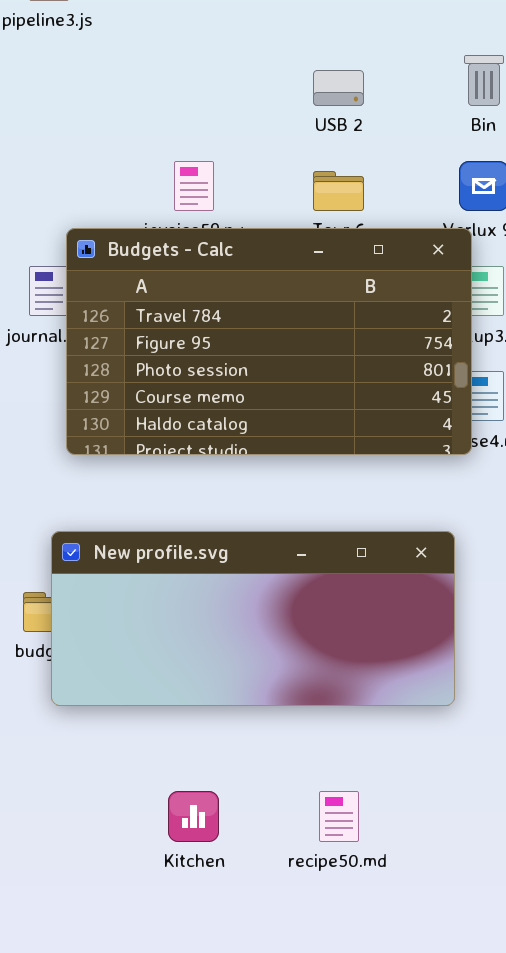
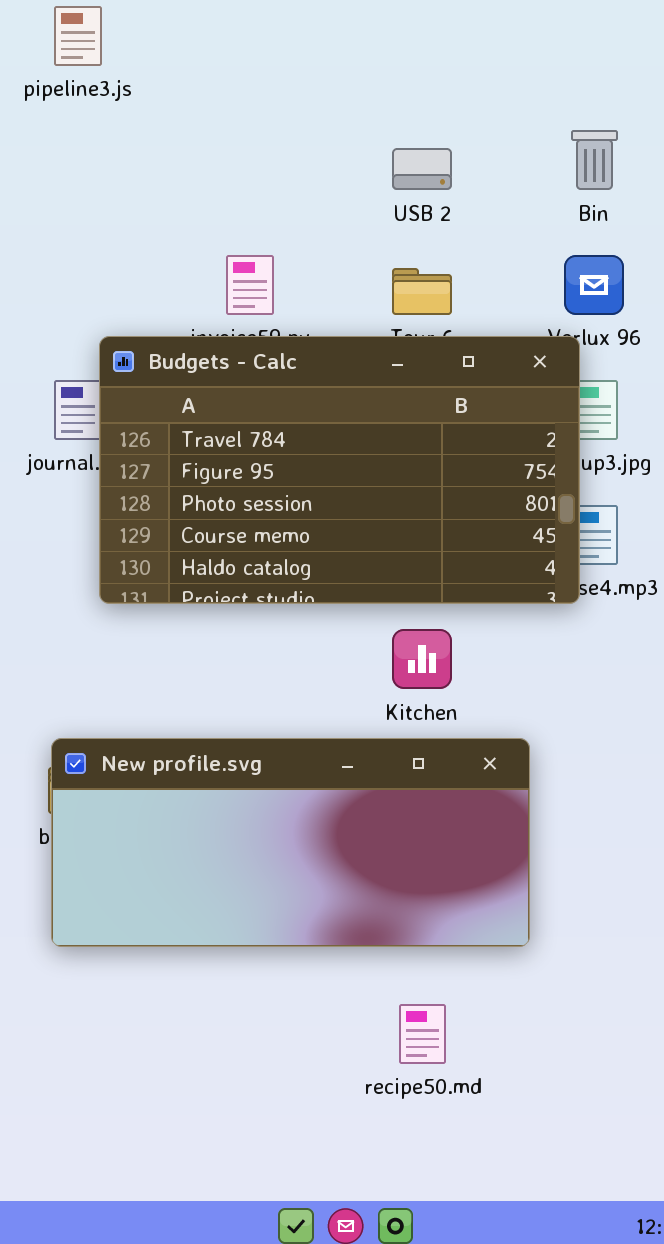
New profile.svg: [51,531,455,706] -> [51,738,530,947], moved
Kitchen: [168,791,219,842] -> [392,629,452,689], moved

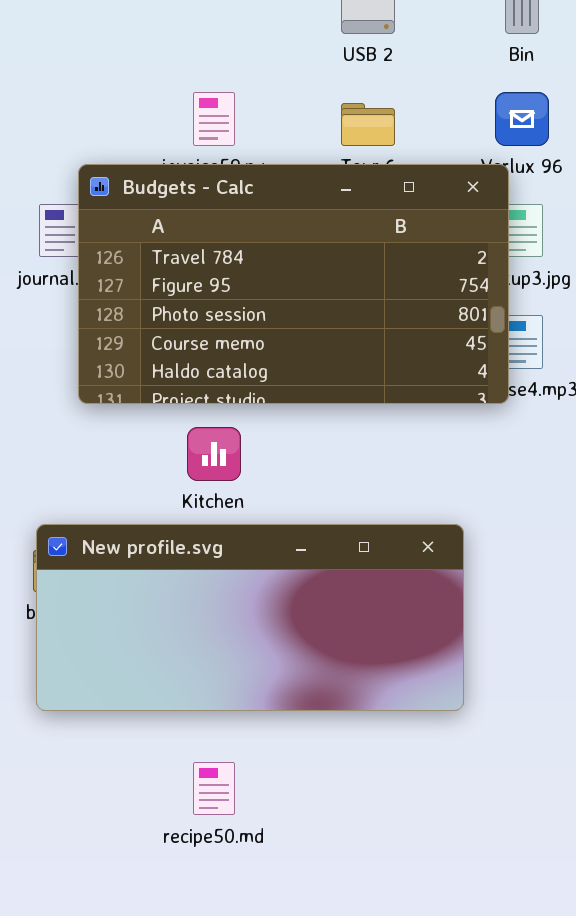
Kitchen: [392,629,452,689] -> [187,427,241,481], moved
recipe50.md: [399,1004,446,1064] -> [193,762,235,815], moved

